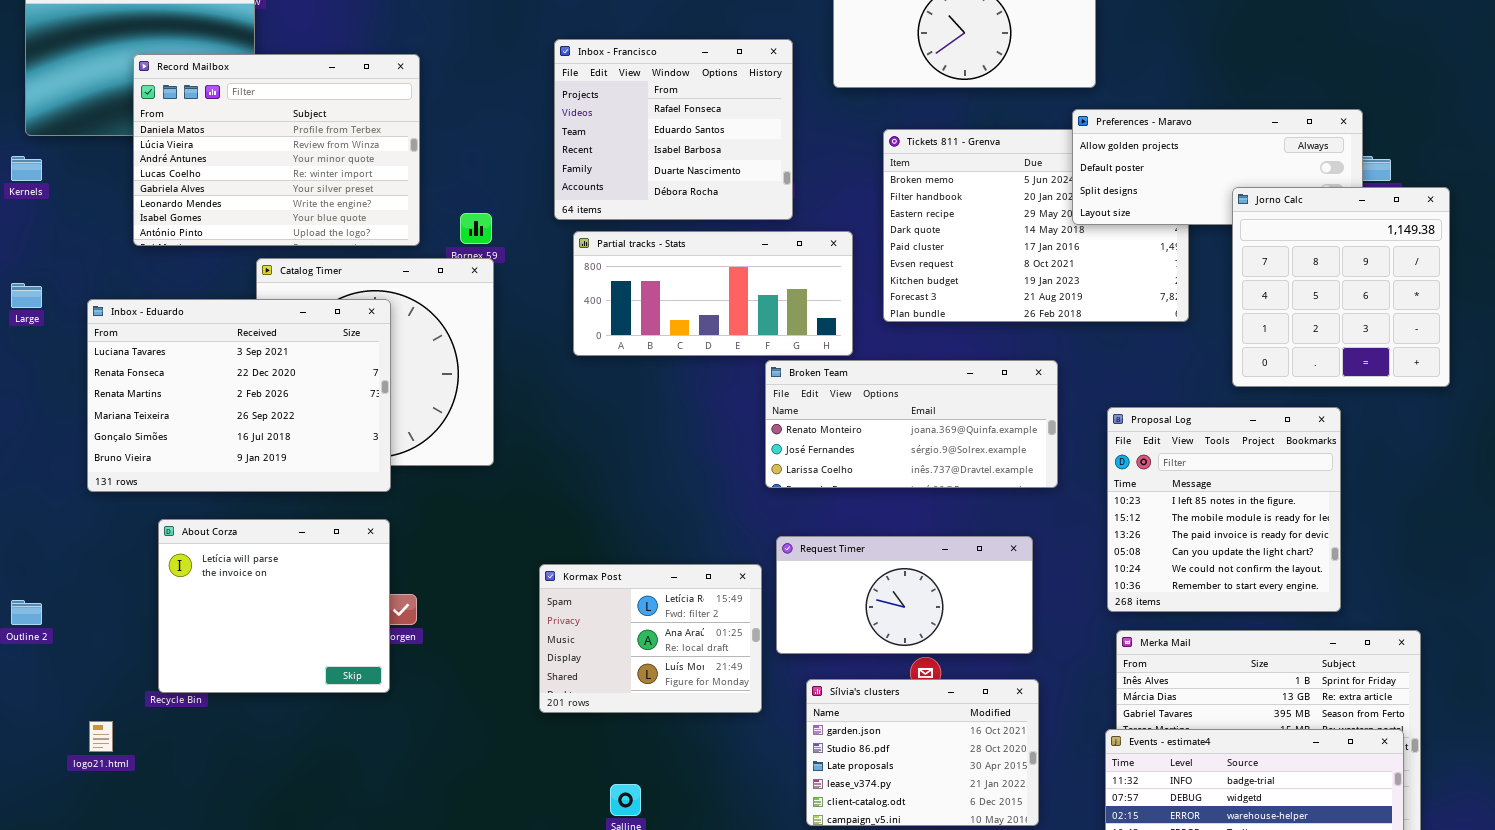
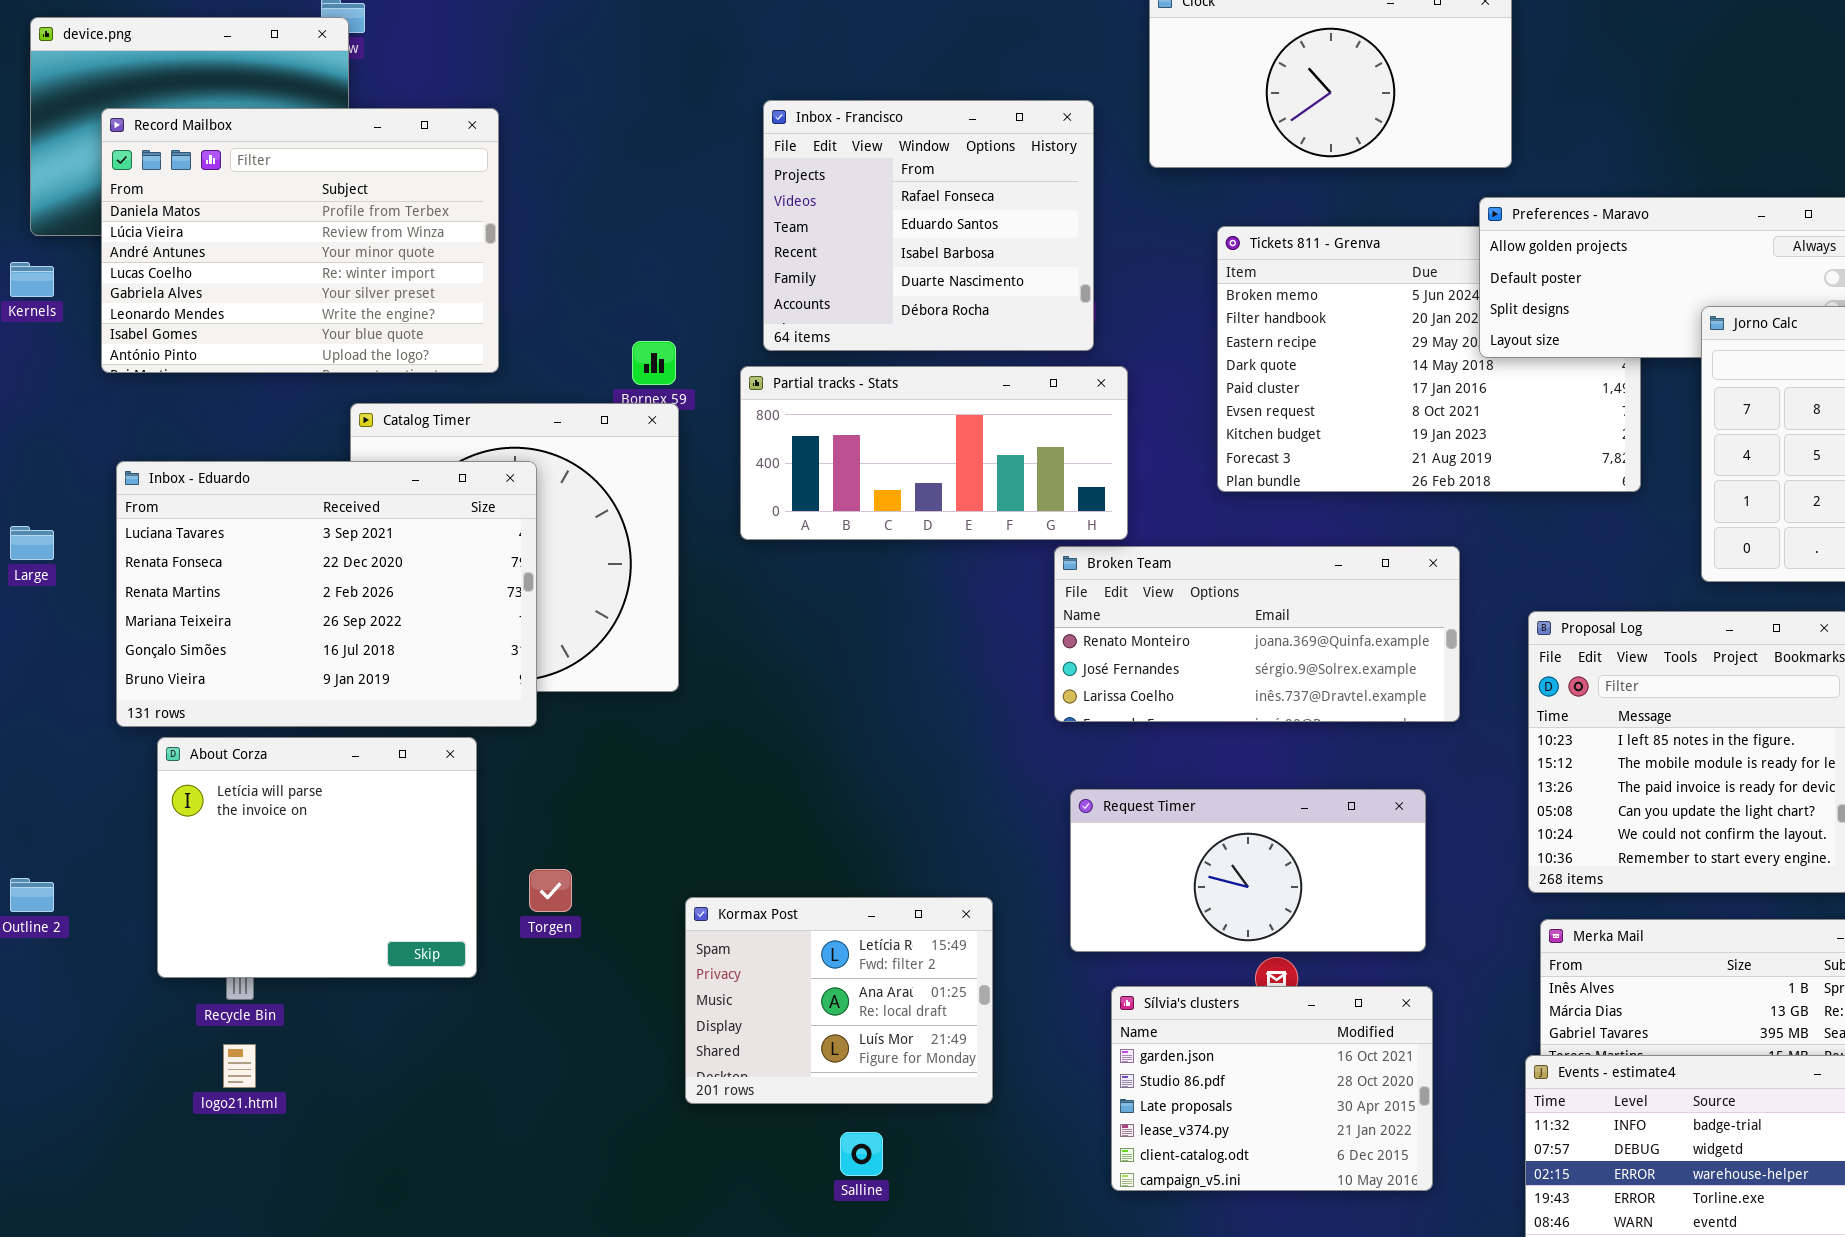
Record Mailbox: [133,54,420,246] -> [101,108,499,373], moved
Partial tracks - Stats: [573,231,853,356] -> [740,366,1128,540], moved
Large: [11,283,42,308] -> [10,526,54,560], moved
About Corza: [158,519,390,693] -> [157,737,477,978], moved
Kormax Post: [539,564,762,713] -> [685,897,993,1104], moved
logo21.html: [89,721,113,752] -> [223,1044,256,1088], moved

